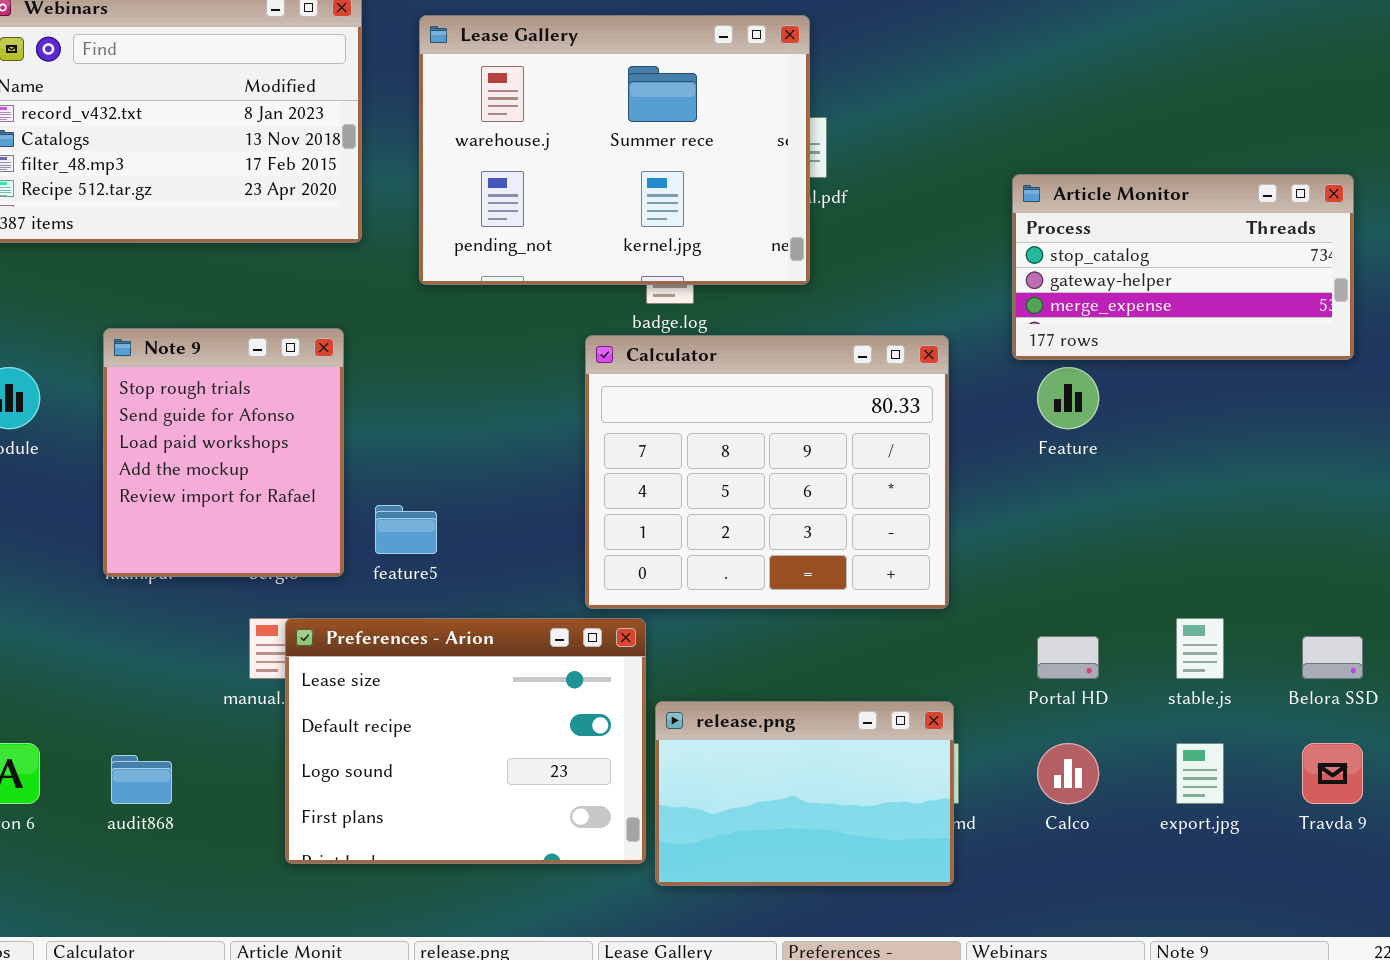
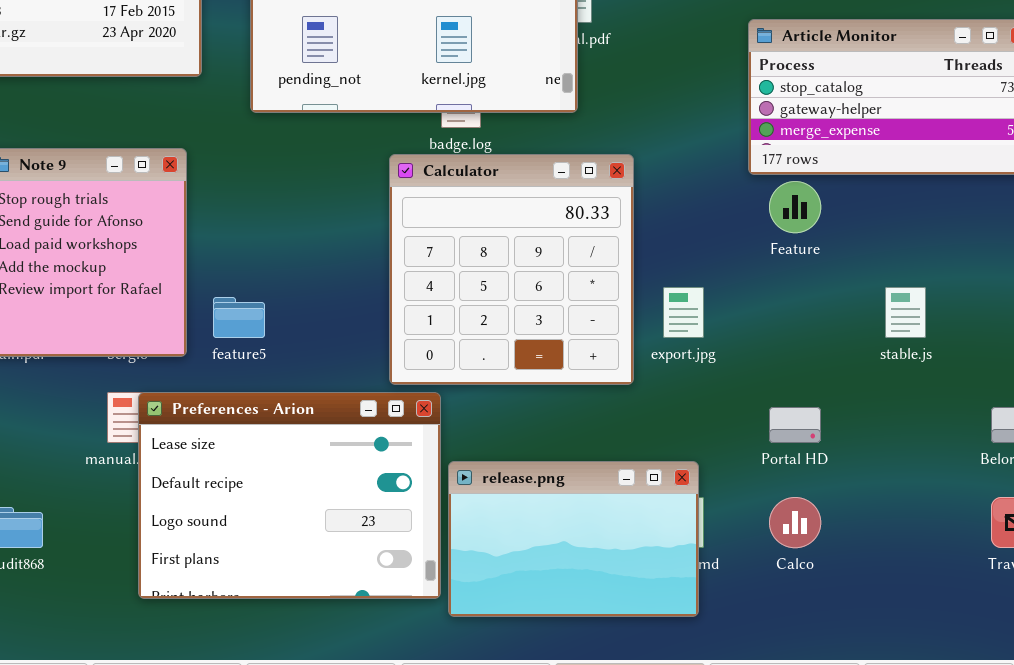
Calculator: [585,335,949,609] -> [389,154,634,385], resized
stable.js: [1176,618,1224,679] -> [885,287,926,338], moved
export.jpg: [1176,743,1224,804] -> [663,287,704,338], moved

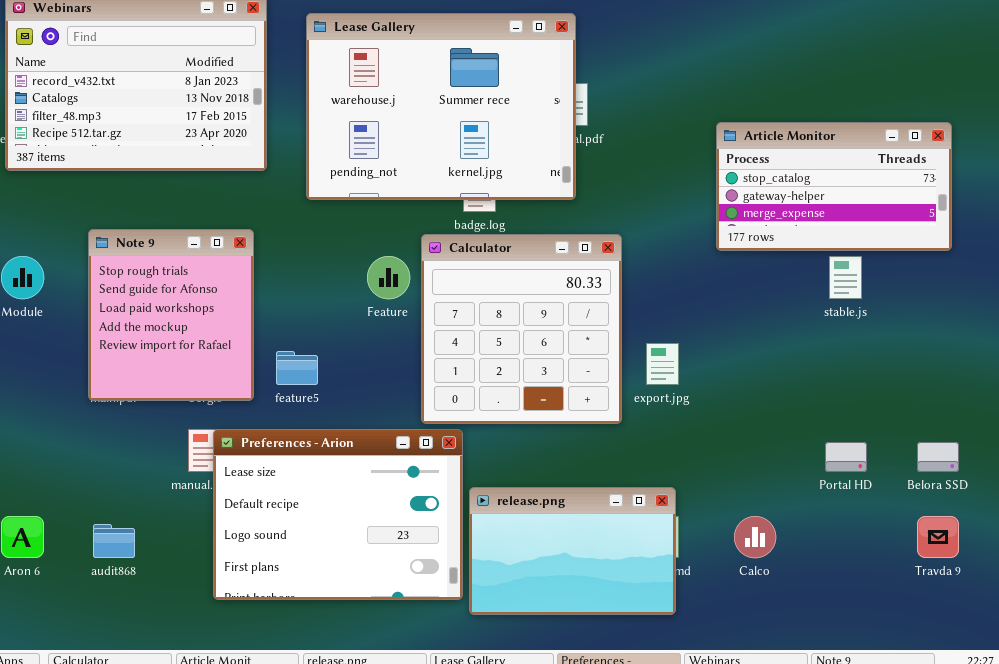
Feature: [769,181,821,233] -> [367,256,410,299], moved
stable.js: [885,287,926,338] -> [829,256,862,299], moved
Portal HD: [769,407,821,443] -> [825,442,867,472], moved

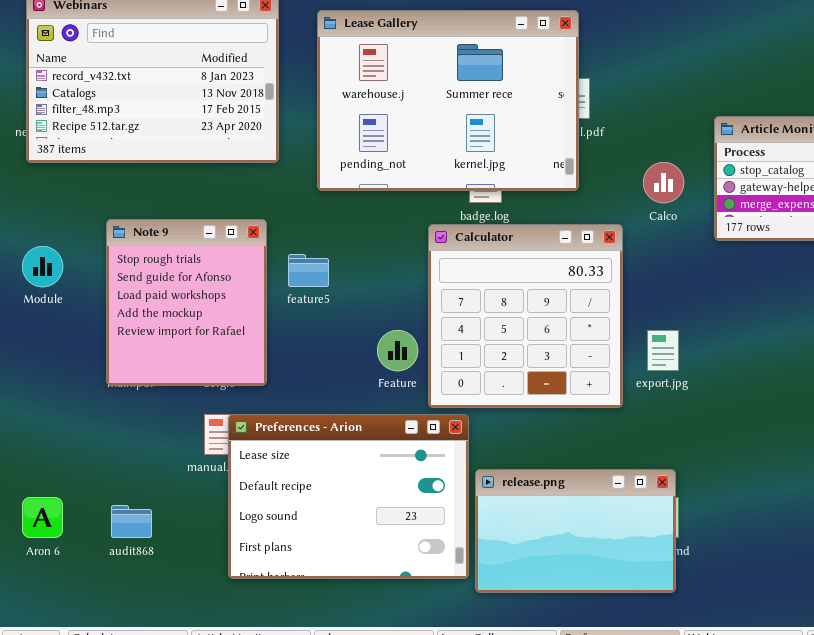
Feature: [367,256,410,299] -> [377,330,418,371], moved
feature5: [276,351,318,385] -> [288,254,329,287], moved
Calco: [734,516,776,558] -> [643,162,684,203], moved

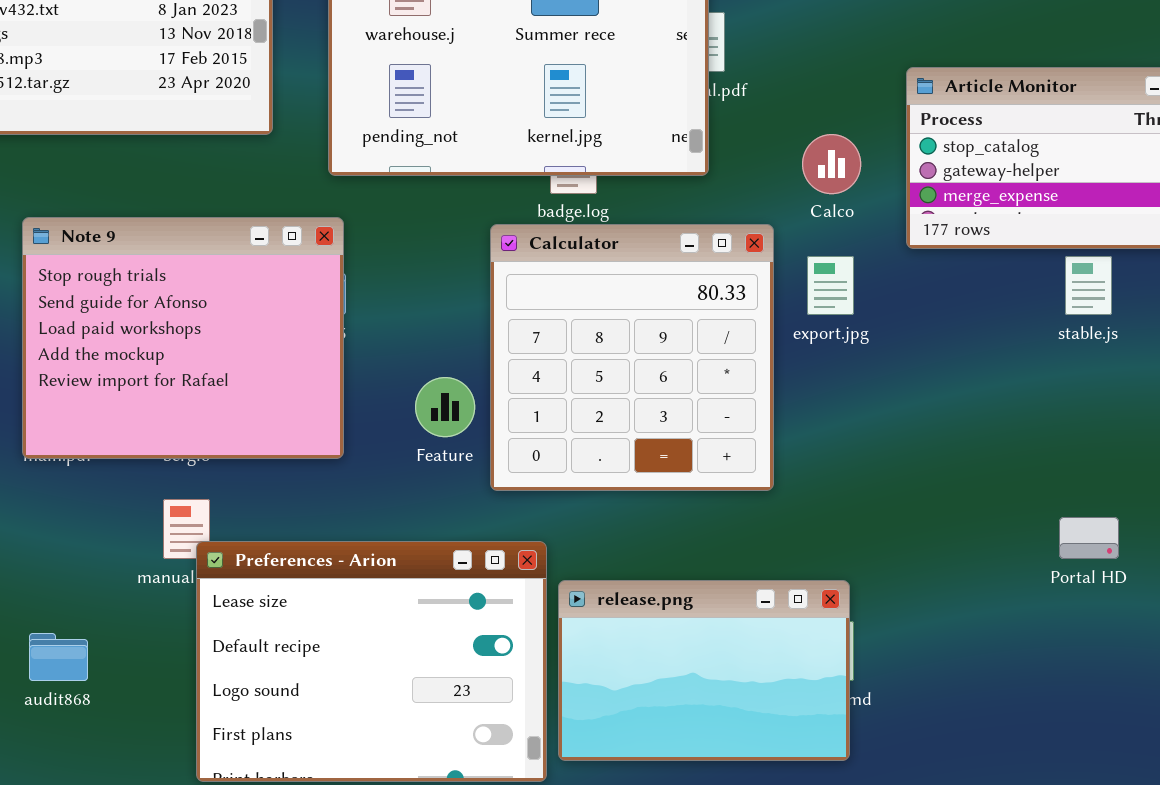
Note 9: [106,219,267,386] -> [22,217,344,459], resized
export.jpg: [647,330,679,371] -> [807,256,854,315], moved
Preferences - Arion: [228,414,469,579] -> [196,541,547,782], moved

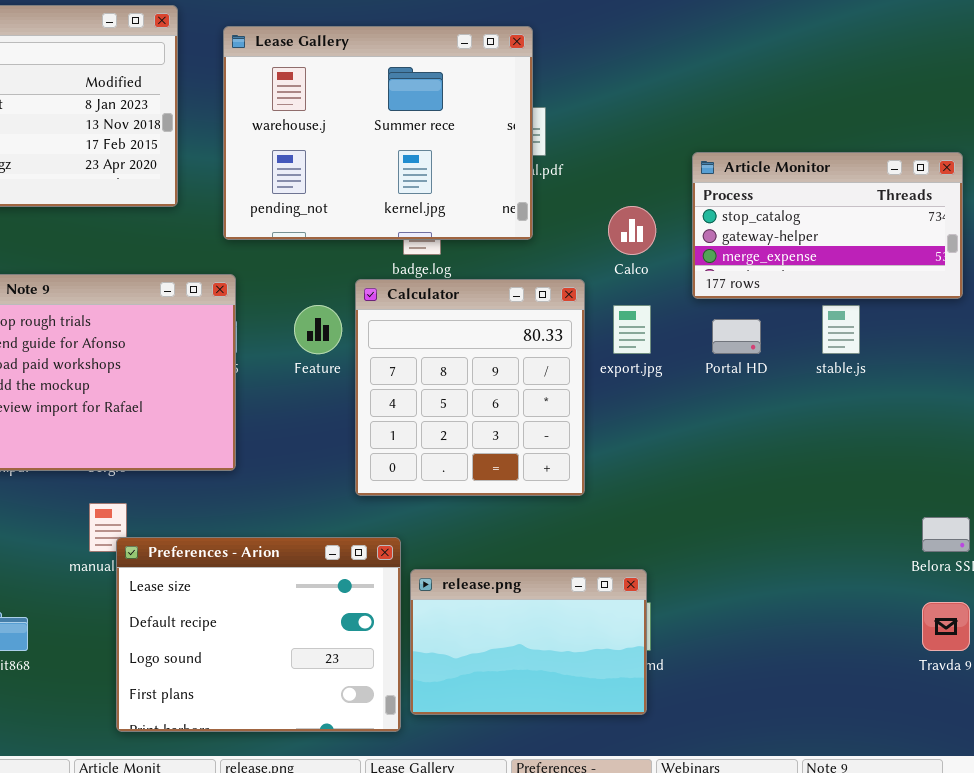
Feature: [415,377,475,437] -> [294,305,342,354], moved
Portal HD: [1059,517,1119,559] -> [712,319,761,354], moved

